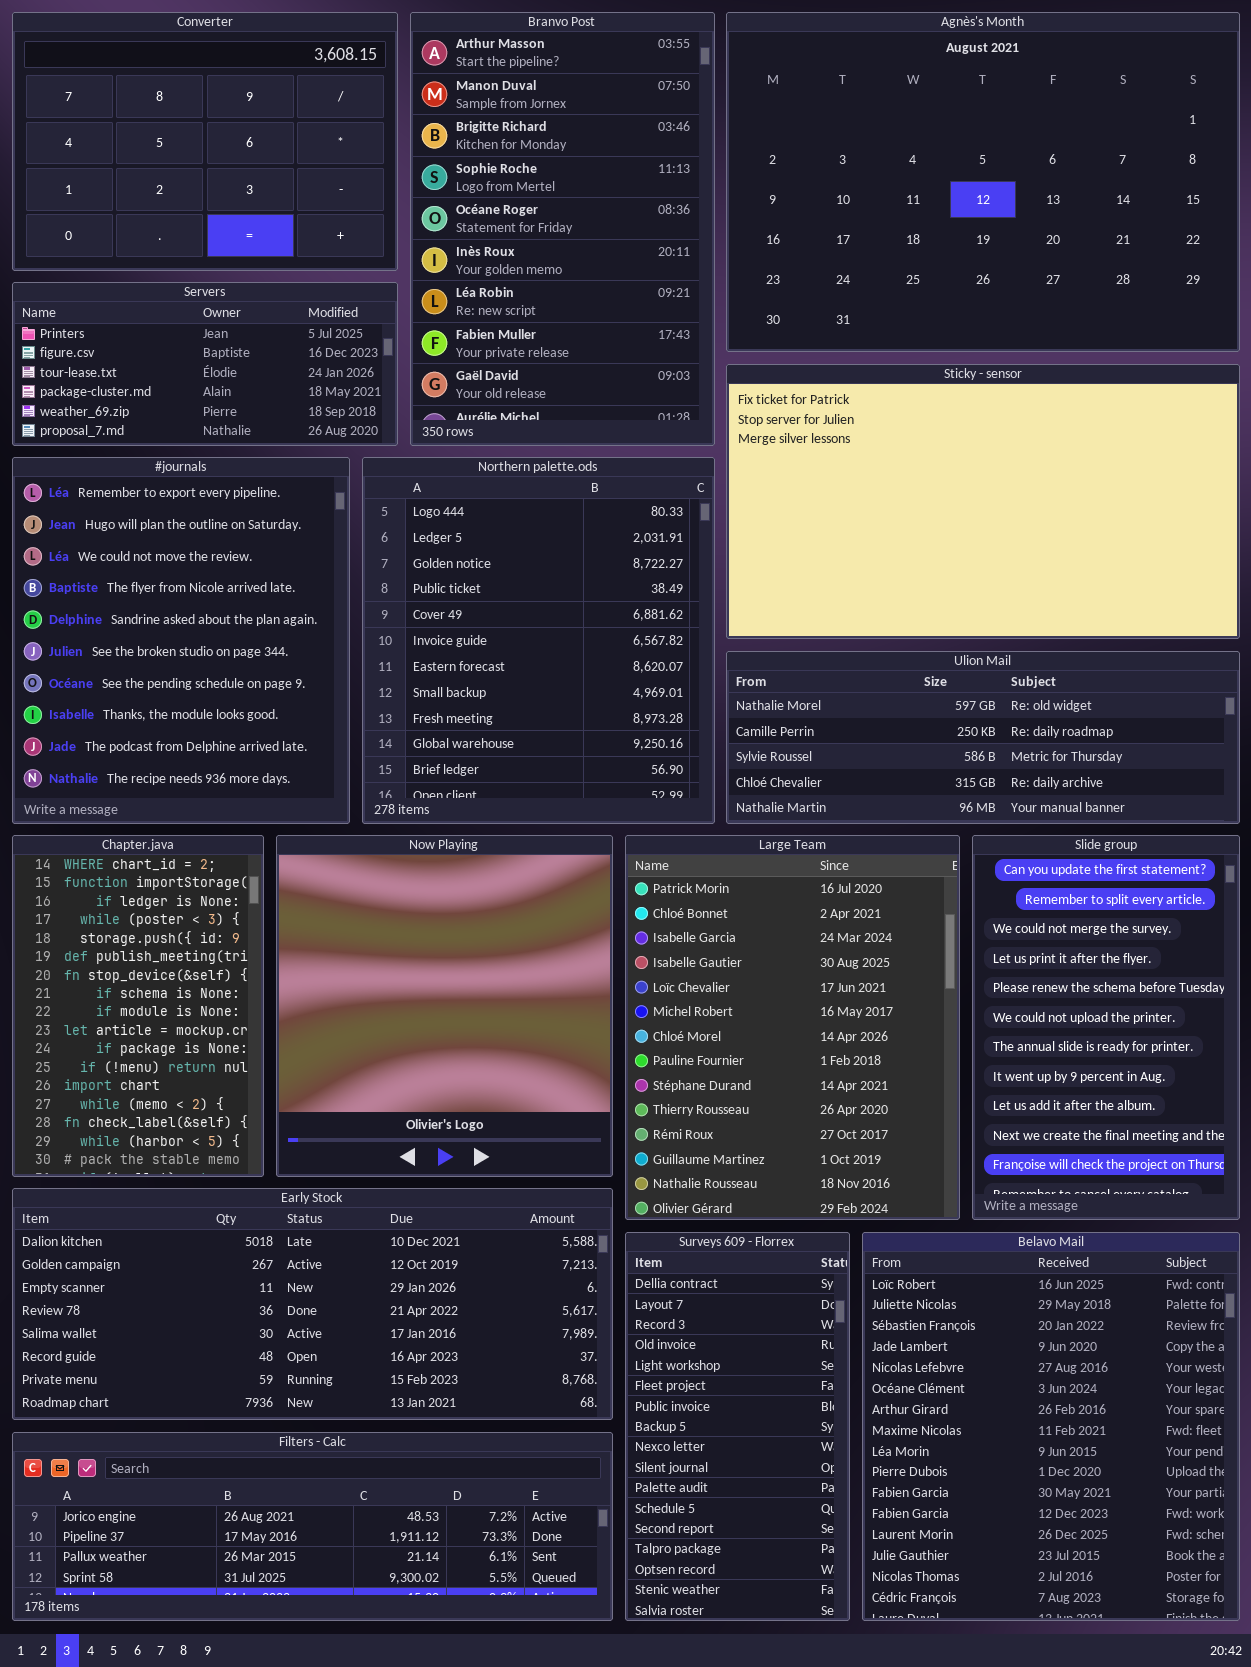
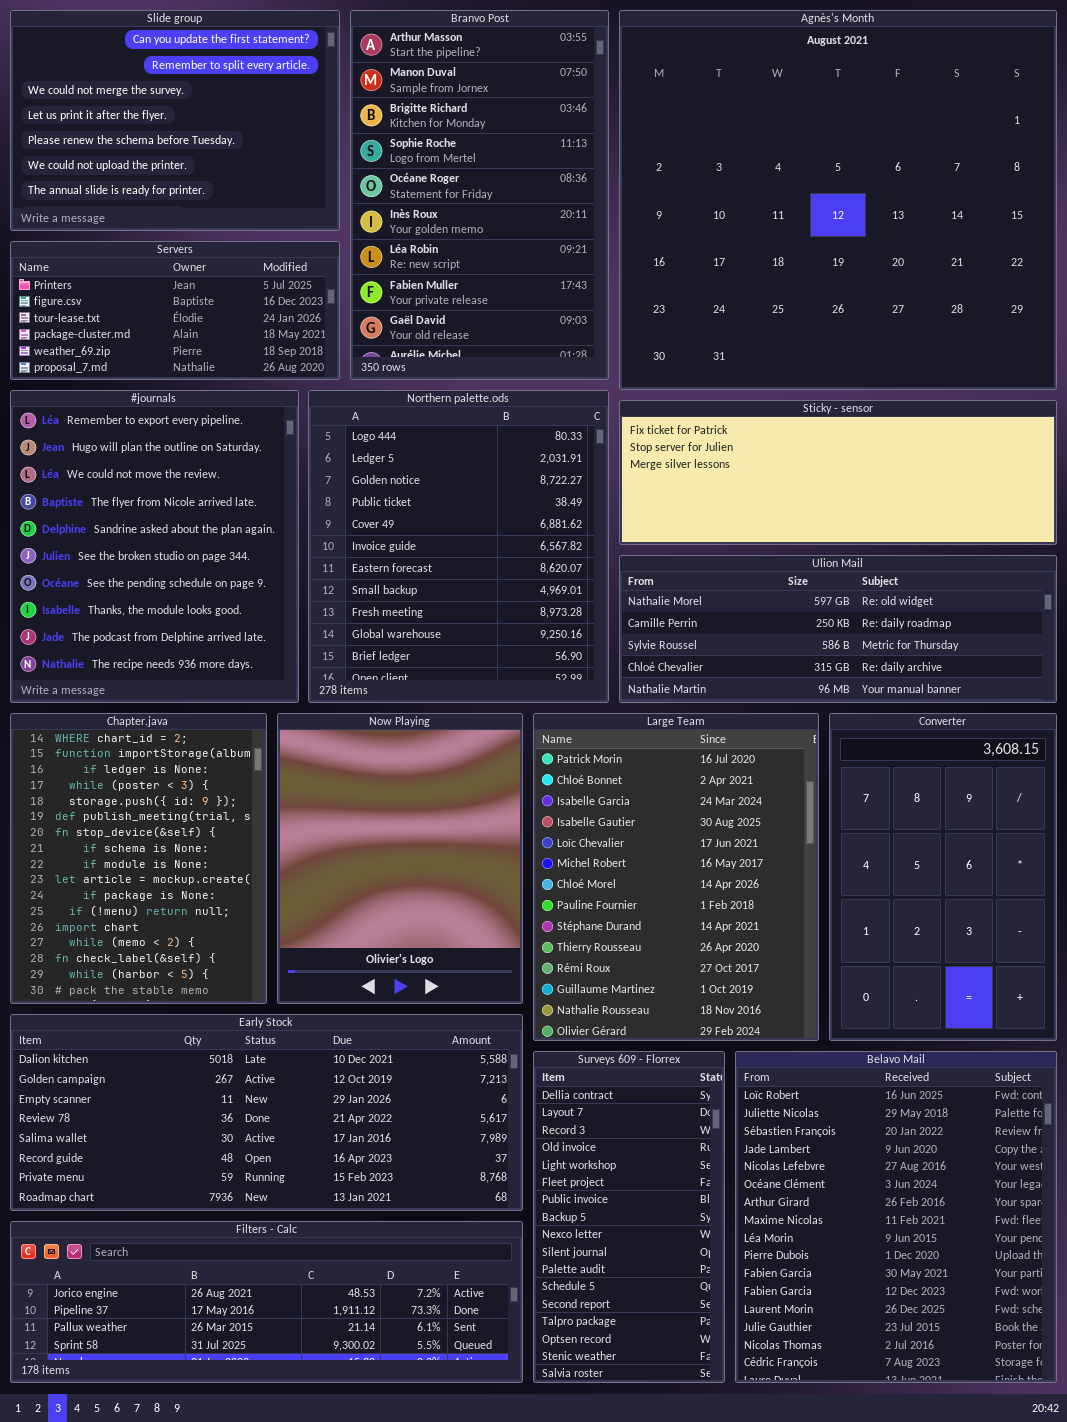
Converter: [12,12,398,271] -> [829,713,1057,1041], moved, resized
Agnès's Month: [726,12,1240,352] -> [619,10,1057,390], resized
Sticky - sensor: [726,364,1240,639] -> [619,400,1057,545], resized
Chapter.java: [12,835,264,1177] -> [10,713,267,1004], resized
Now Playing: [276,835,613,1177] -> [277,713,523,1004], resized
Slide group: [972,835,1240,1220] -> [10,10,340,231], moved, resized

